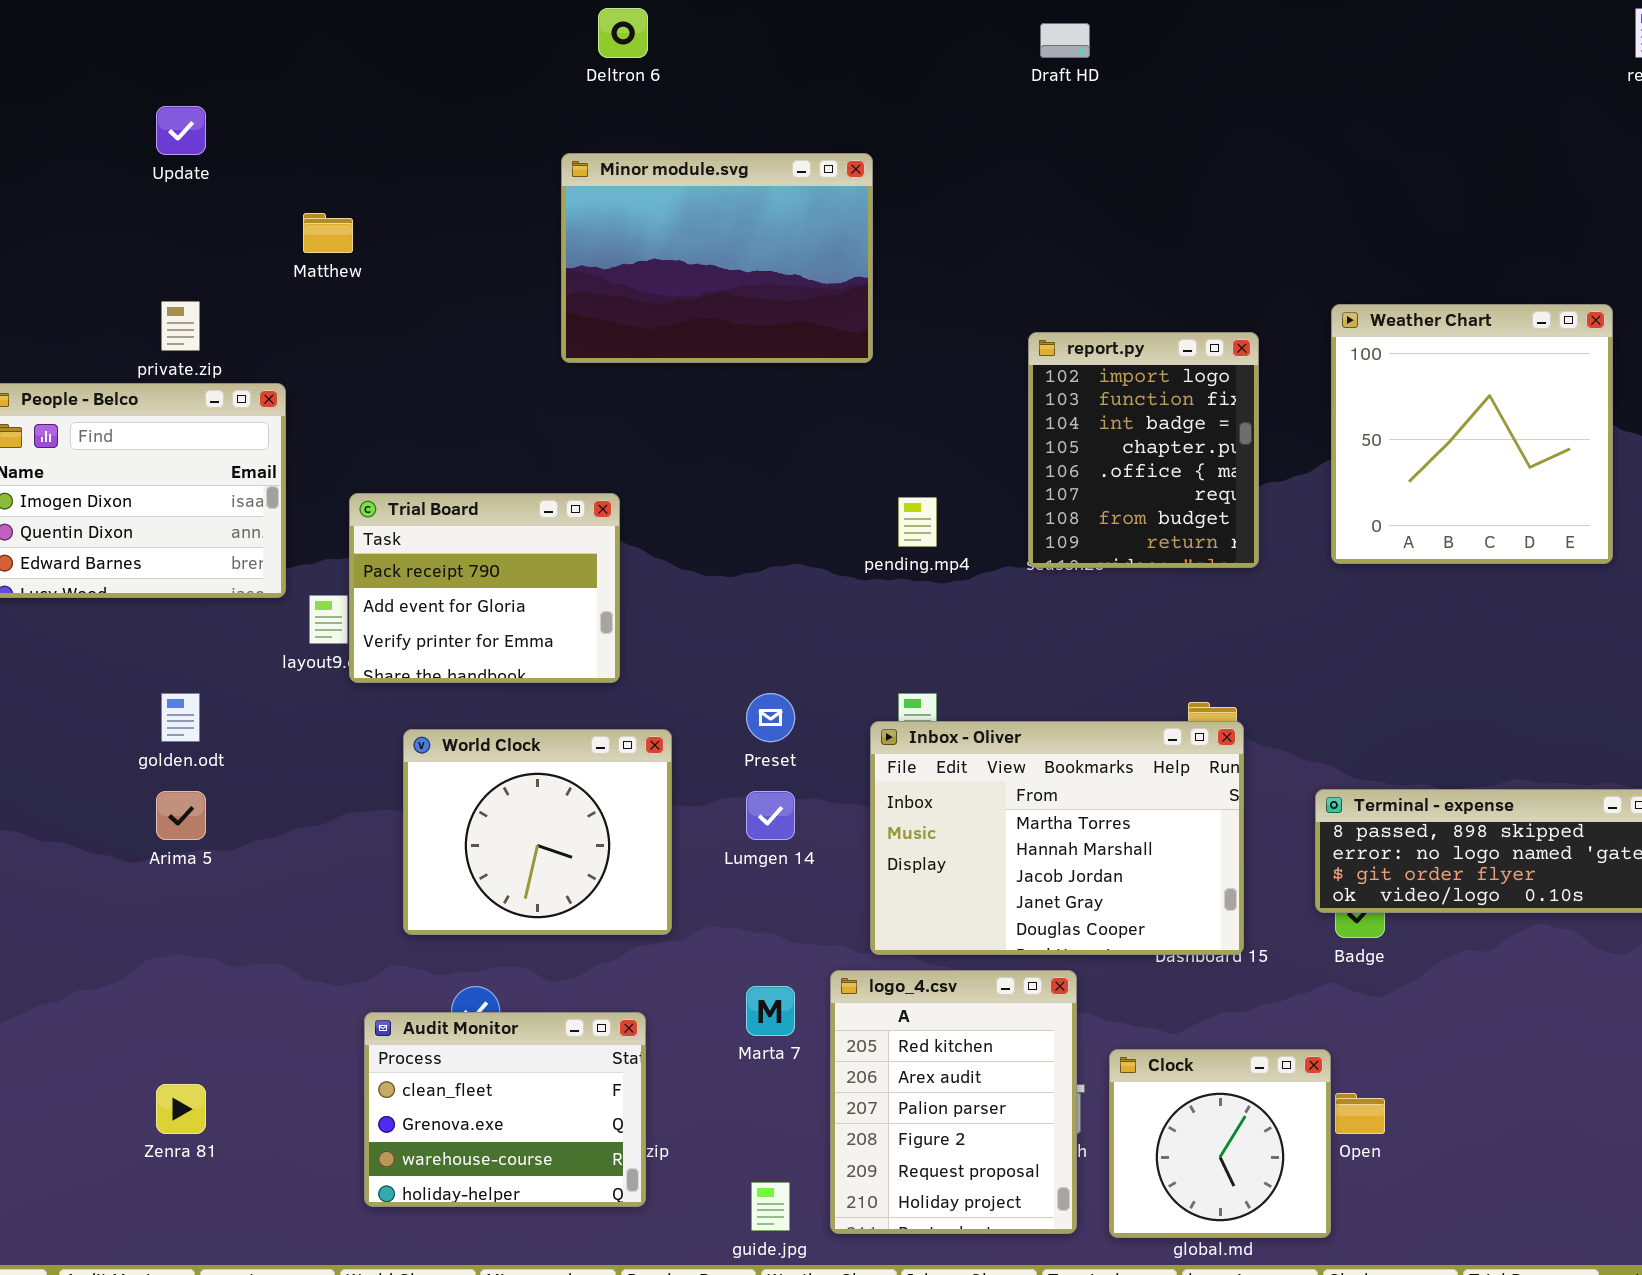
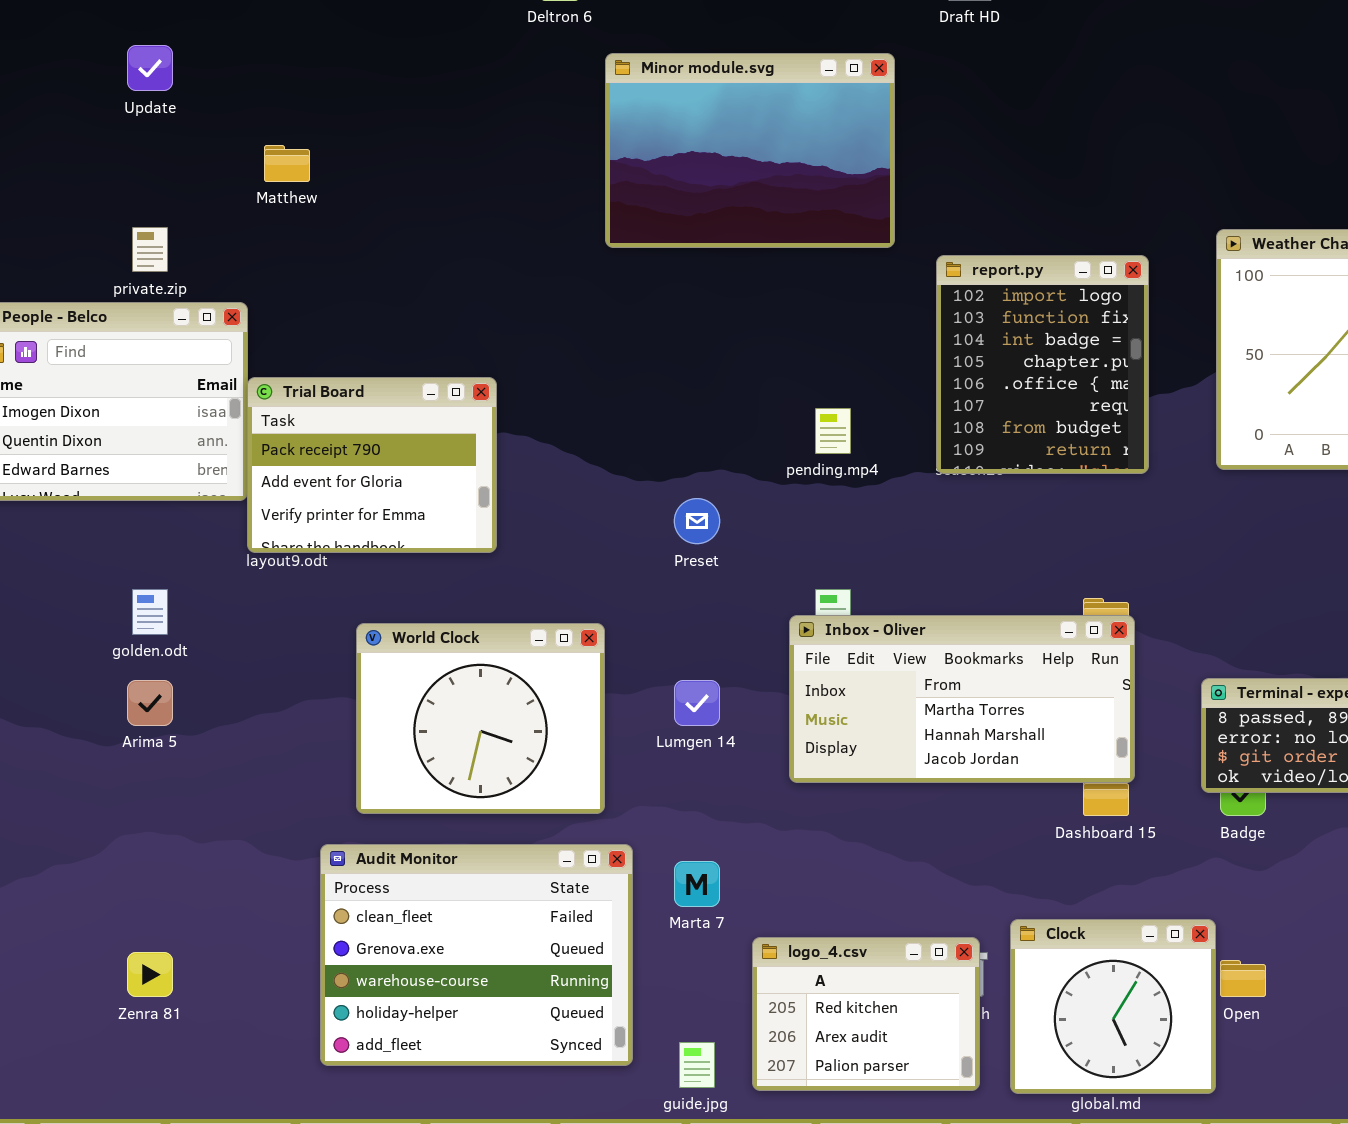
Minor module.svg: [561,153,873,363] -> [605,53,895,248], moved
Trial Board: [349,493,620,683] -> [247,377,497,553], moved
Preset: [746,693,795,742] -> [674,498,720,544], moved
Inbox - Oliver: [870,721,1244,955] -> [789,615,1135,783], resized
logo_4.csv: [830,970,1077,1234] -> [752,937,980,1091], resized
Audit Monitor: [364,1012,646,1207] -> [320,844,633,1066], resized

